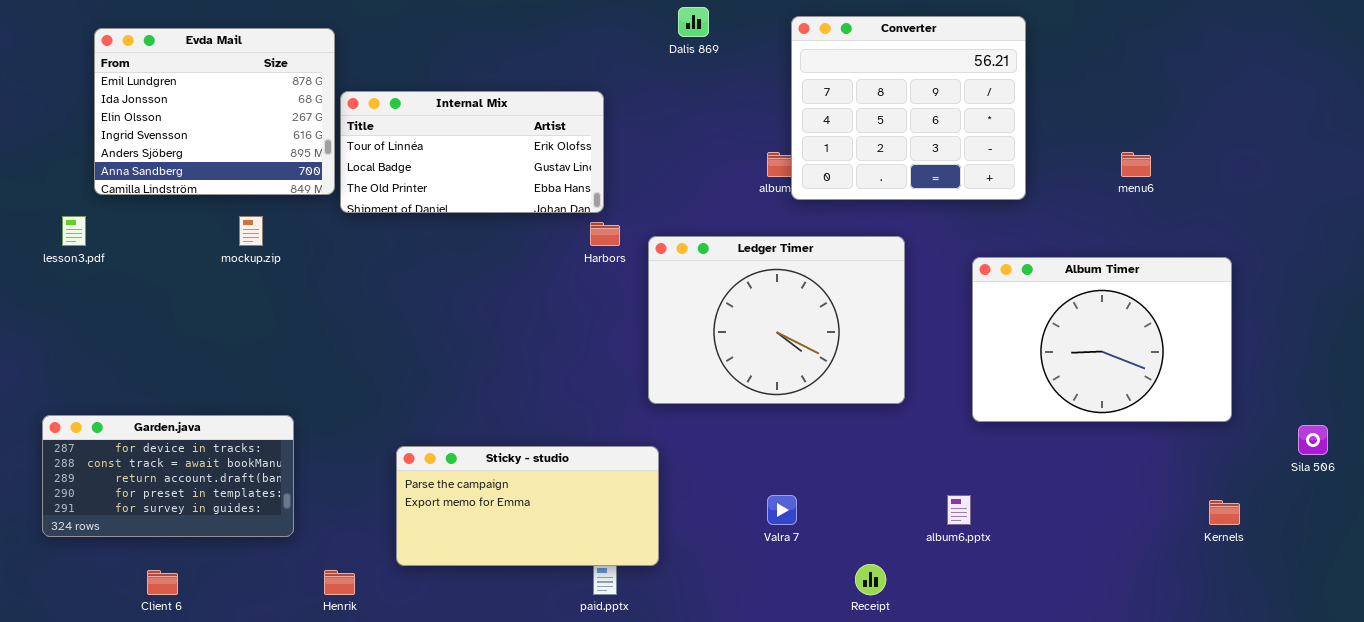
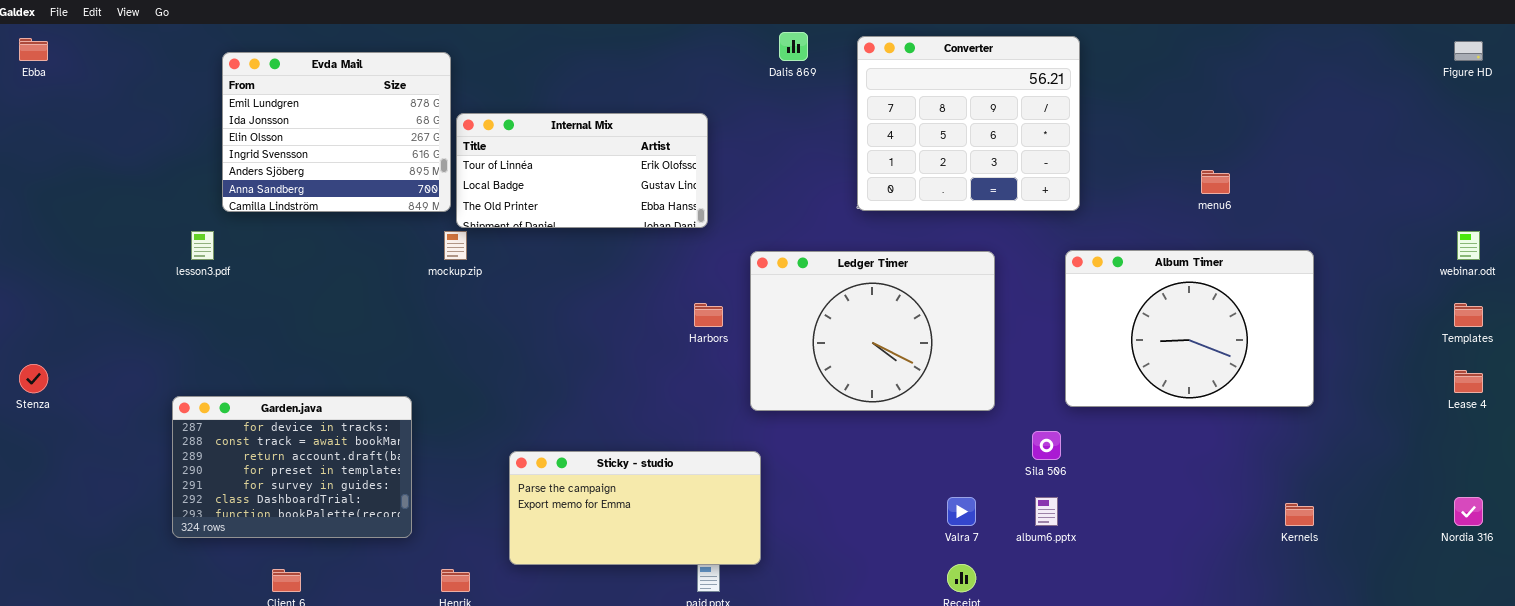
Converter: [791,16,1026,200] -> [857,36,1080,211], moved
mockup.zip: [239,216,263,246] -> [444,231,467,260], moved
Harbors: [590,222,620,246] -> [694,303,723,327], moved
Album Timer: [972,257,1232,422] -> [1065,250,1314,407], moved
Garden.java: [42,415,294,537] -> [172,396,412,538], resized
Sila 506: [1298,425,1328,455] -> [1032,431,1061,460], moved
Valra 7: [767,495,797,525] -> [947,497,976,526], moved

